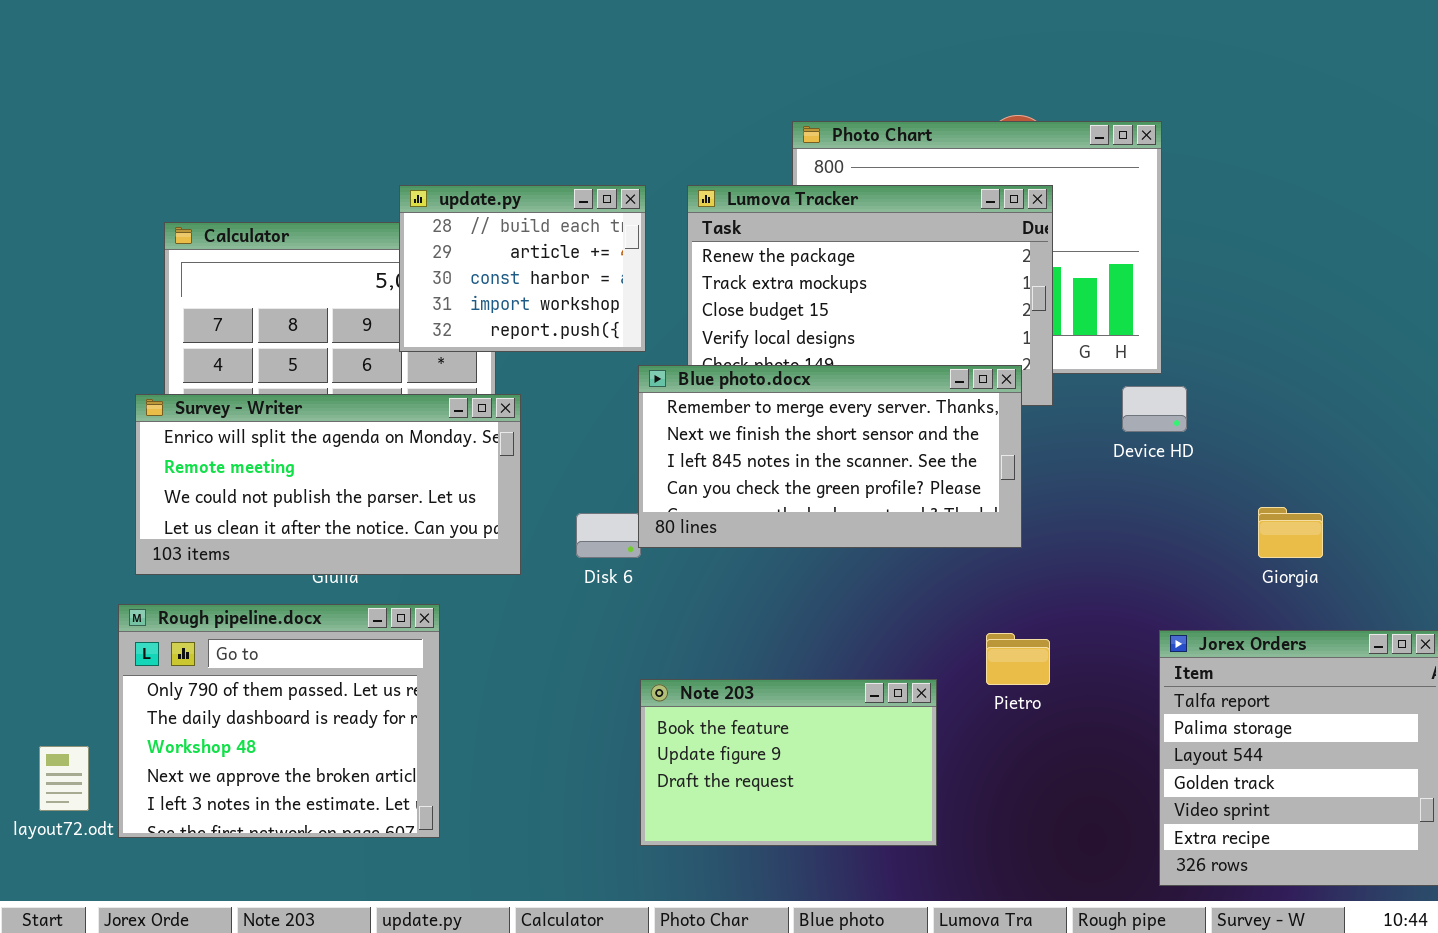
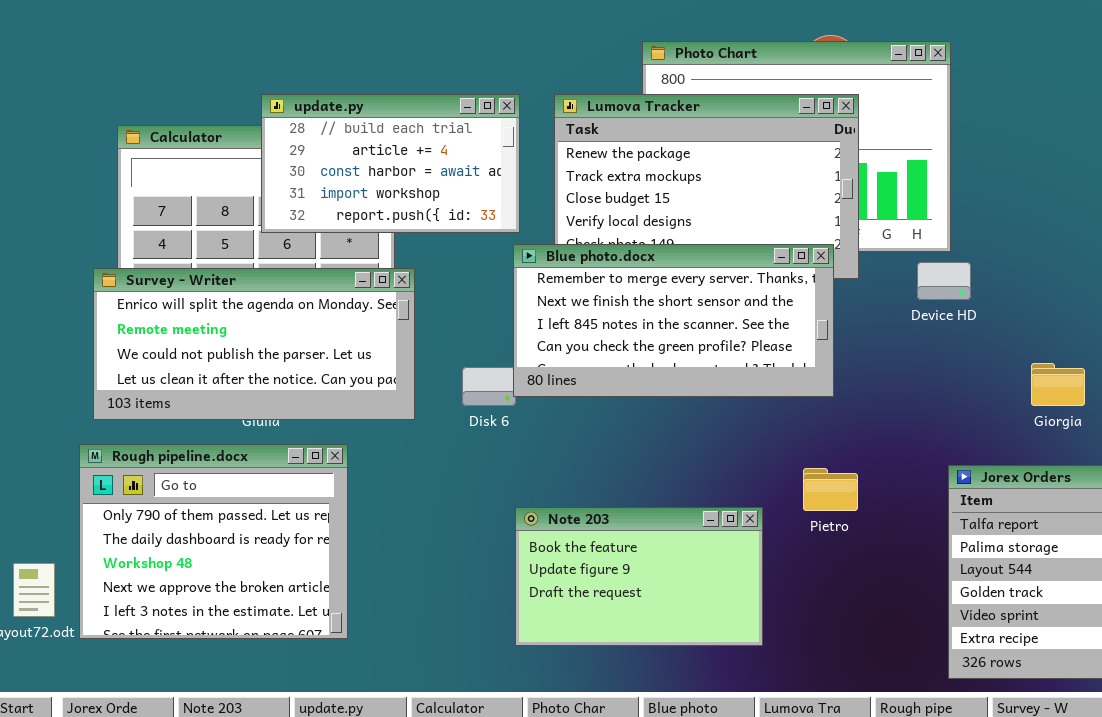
update.py: [399,185,646,352] -> [261,94,520,233], resized

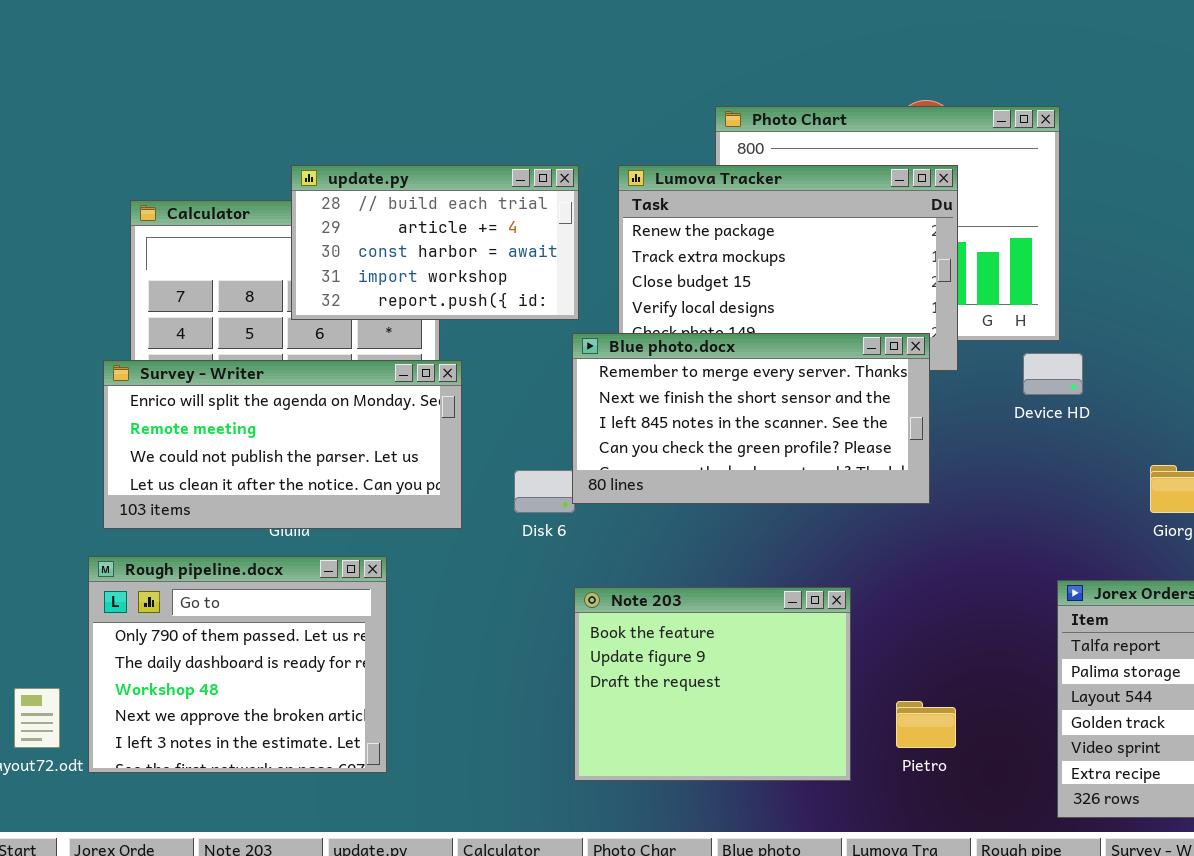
Pietro: [803,468,858,511] -> [896,701,956,748], moved
Note 203: [515,507,763,646] -> [574,587,851,781], resized

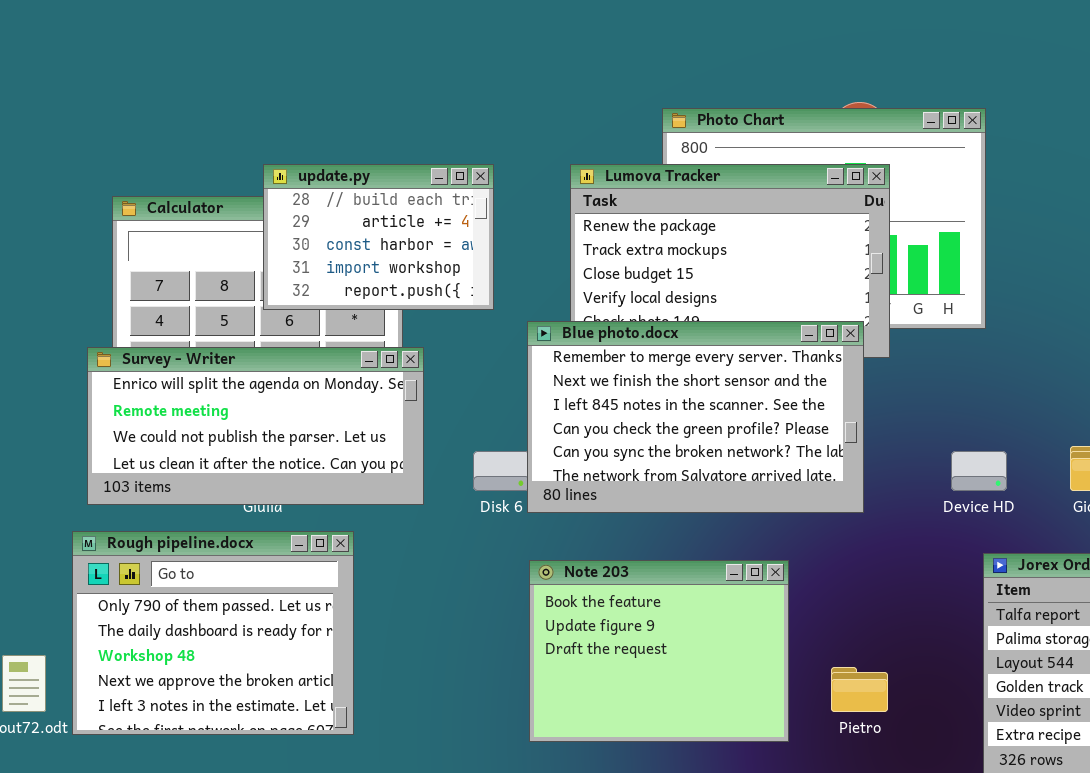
update.py: [291,165,579,320] -> [263,164,494,310], resized
Blue photo.docx: [572,333,930,504] -> [527,321,864,513], resized
Device HD: [1023,353,1083,395] -> [951,451,1007,491], moved

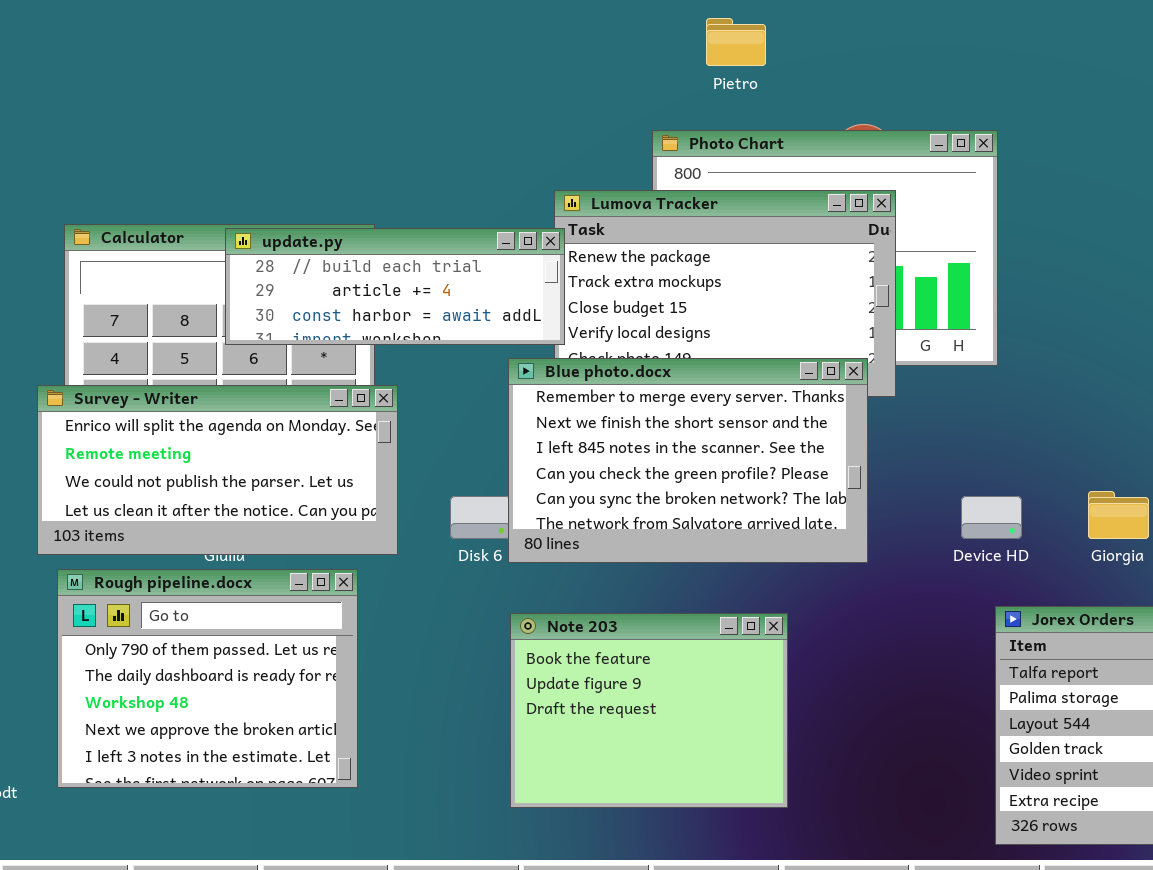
update.py: [263,164,494,310] -> [225,228,565,345], resized
Rough pipeline.docx: [72,531,354,735] -> [57,569,358,788], moved
Pietro: [831,667,888,712] -> [706,18,766,66], moved

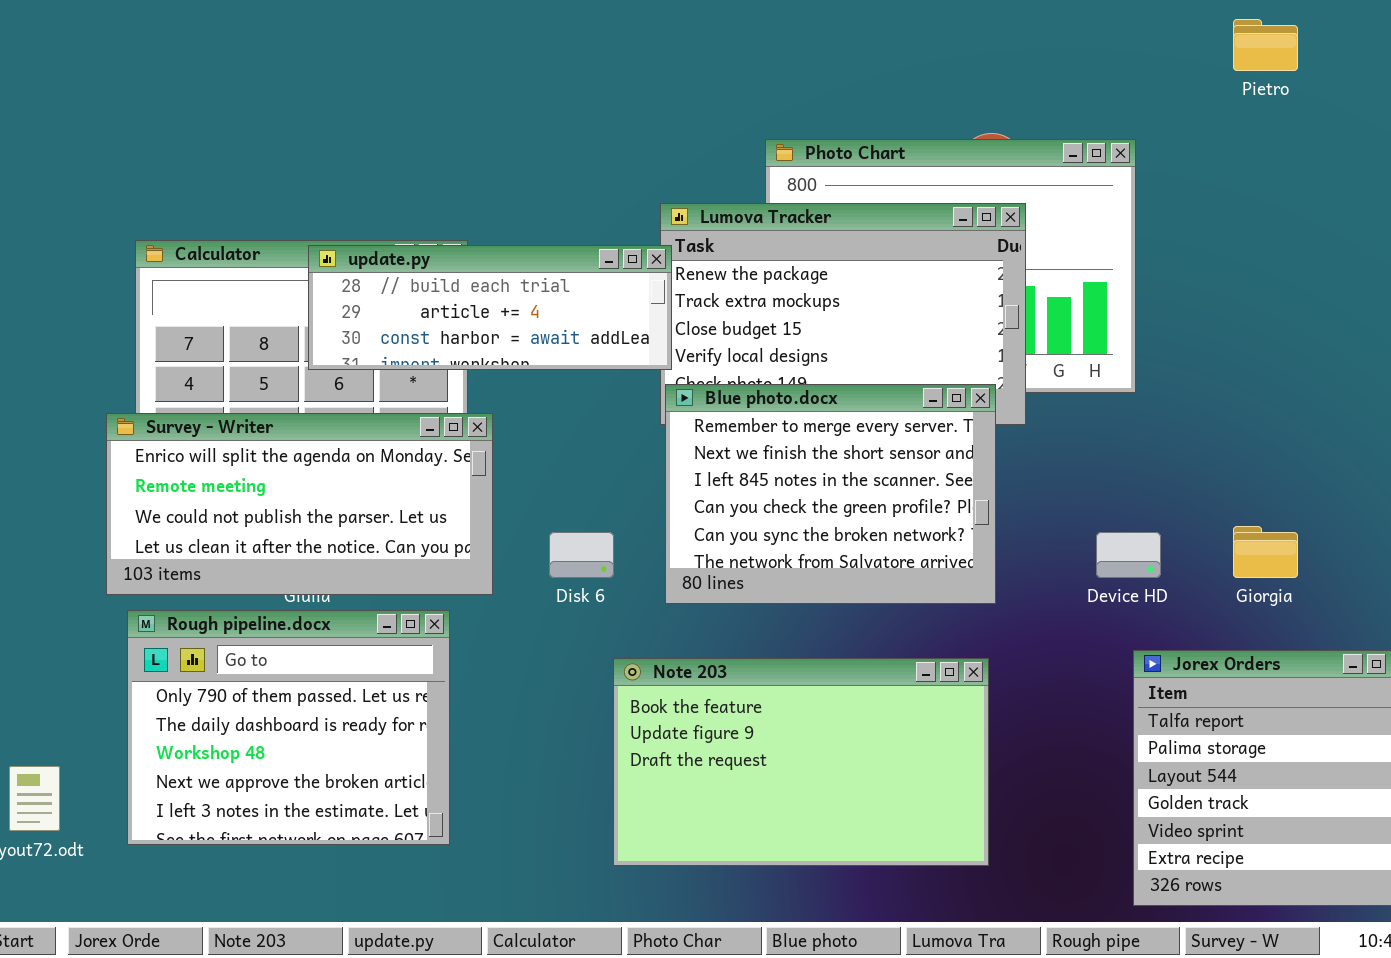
Pietro: [706,18,766,66] -> [1233,19,1298,71], moved
Blue photo.docx: [508,358,868,563] -> [665,384,996,604], resized
Note 203: [510,613,788,808] -> [613,658,989,866], resized

